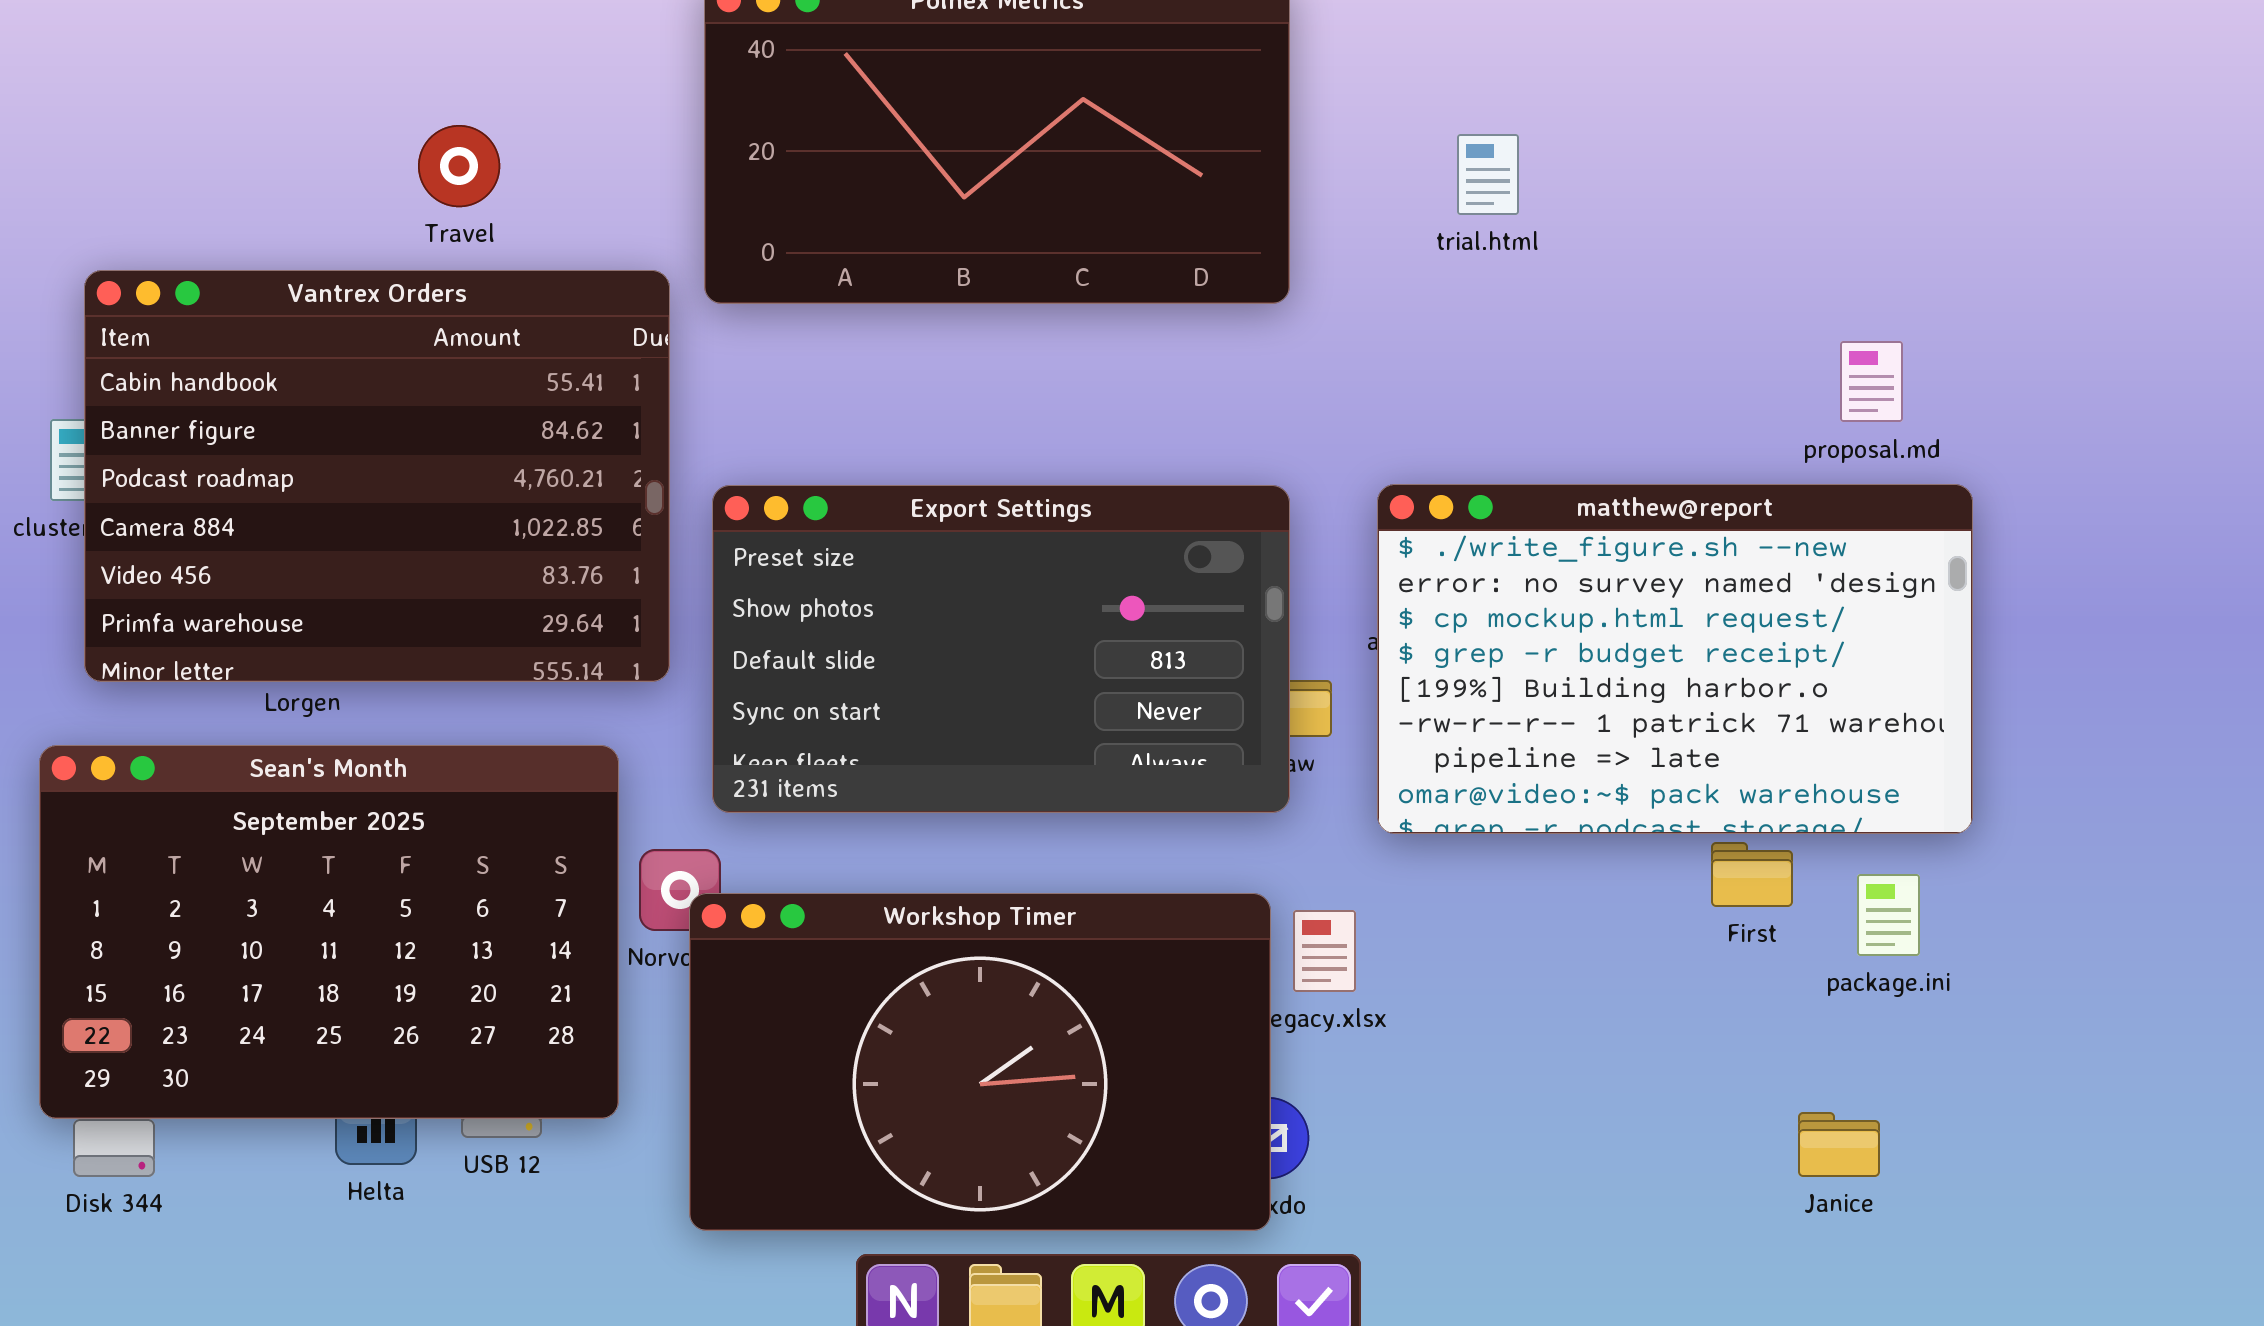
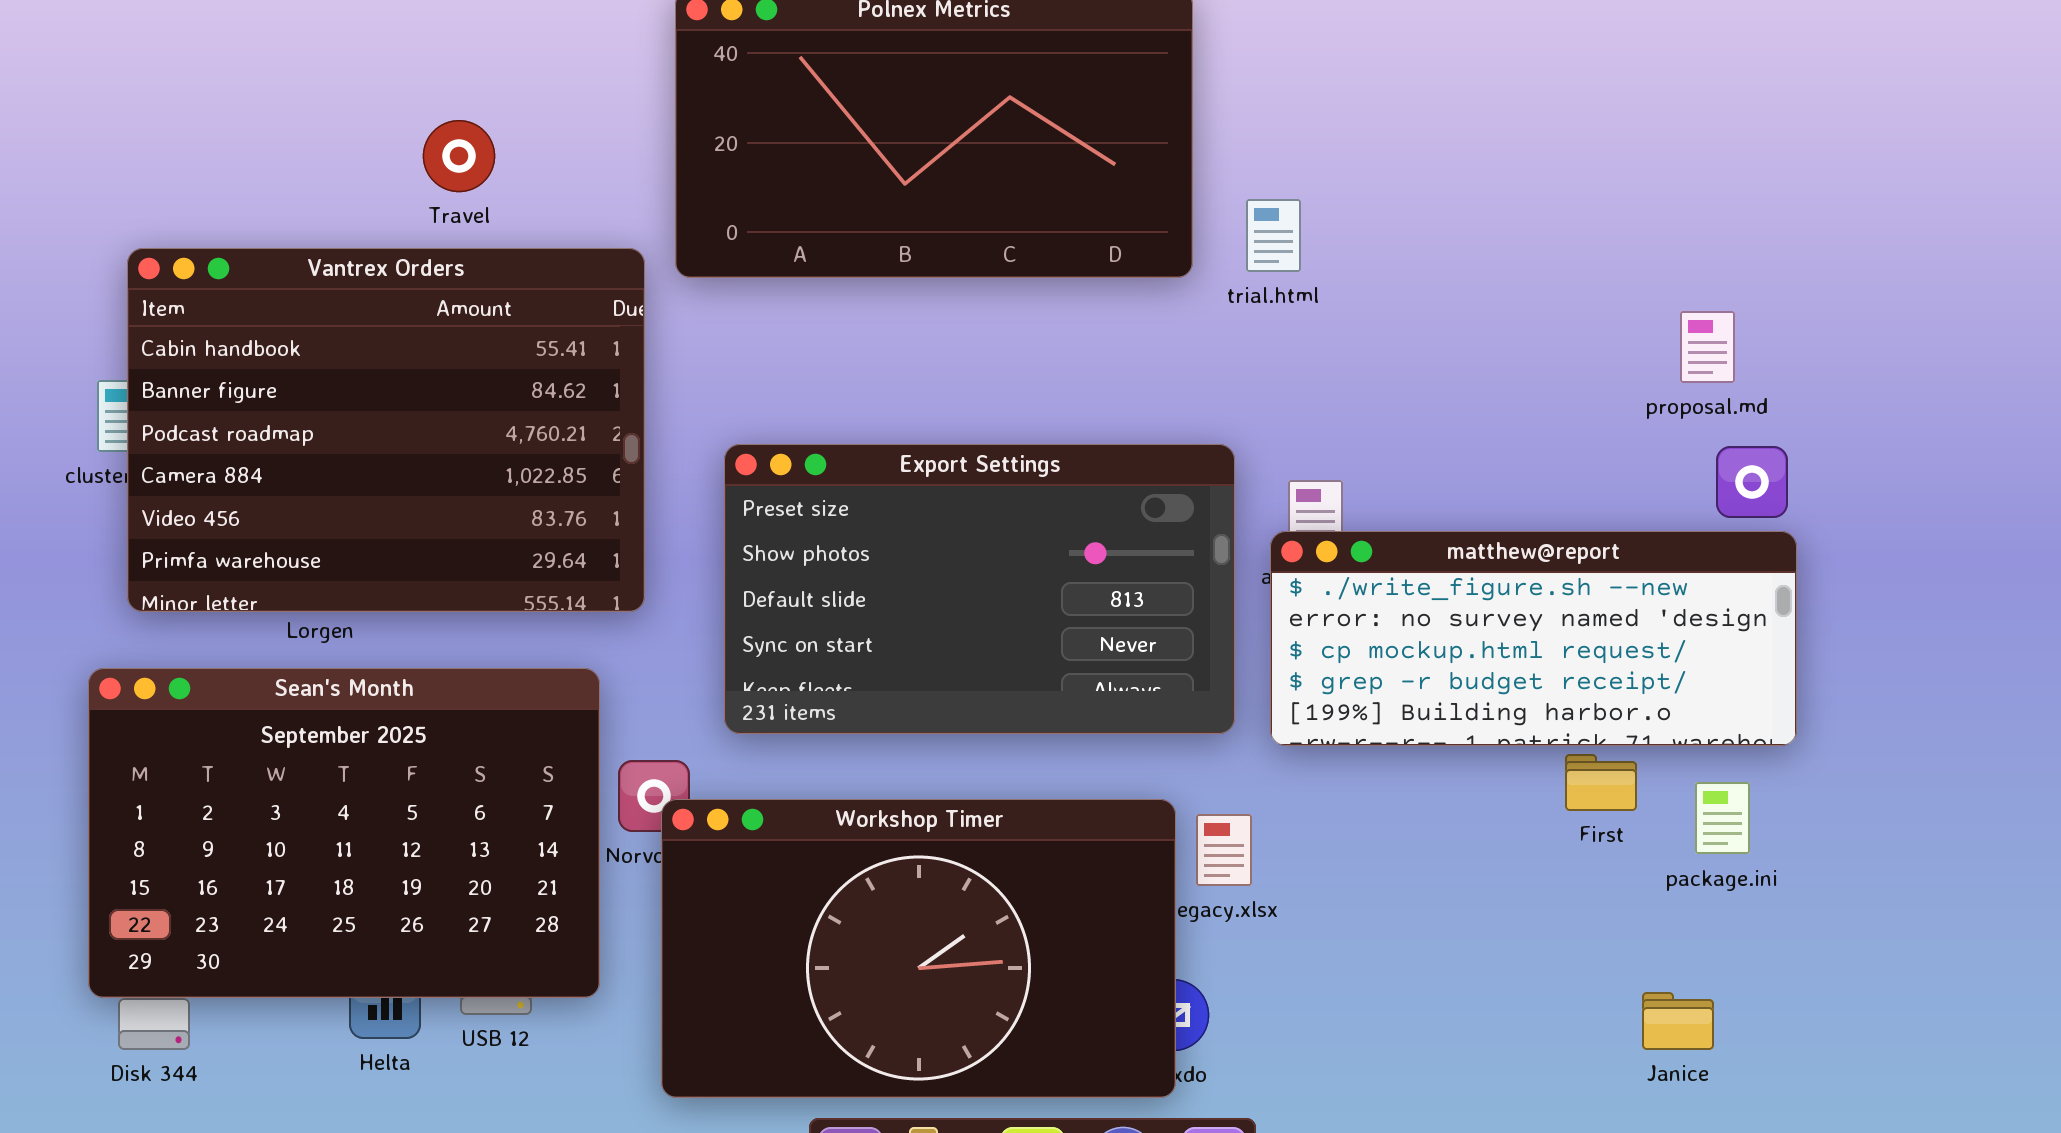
trial.html: [1457,134,1519,215] -> [1246,199,1301,272], moved
matthew@report: [1377,484,1973,834] -> [1270,531,1797,746], resized
Export Settings: [712,485,1290,813] -> [724,444,1235,734], moved

